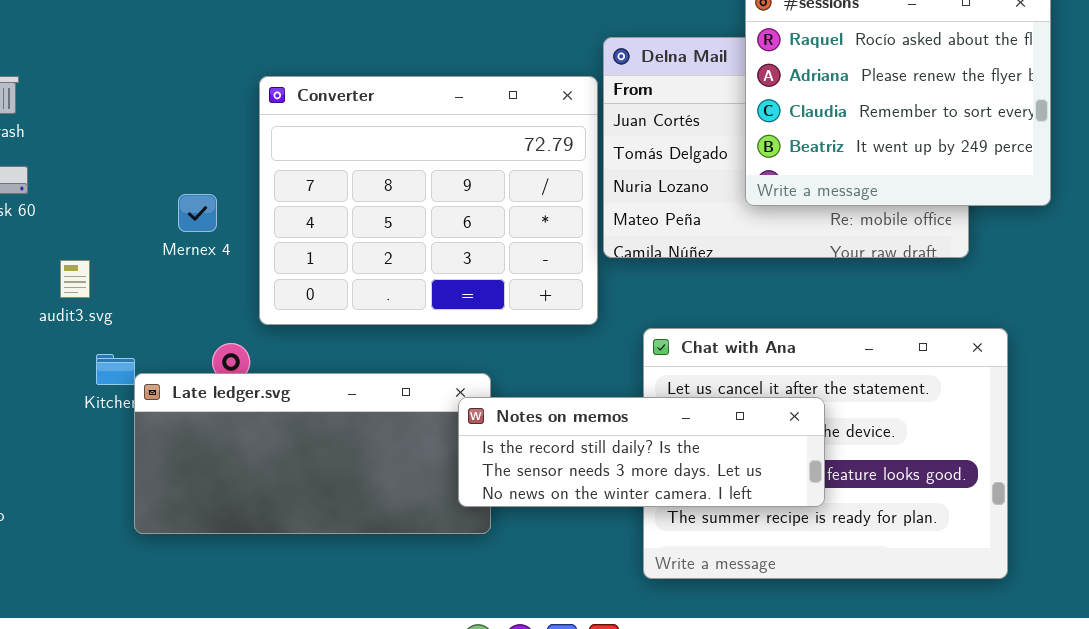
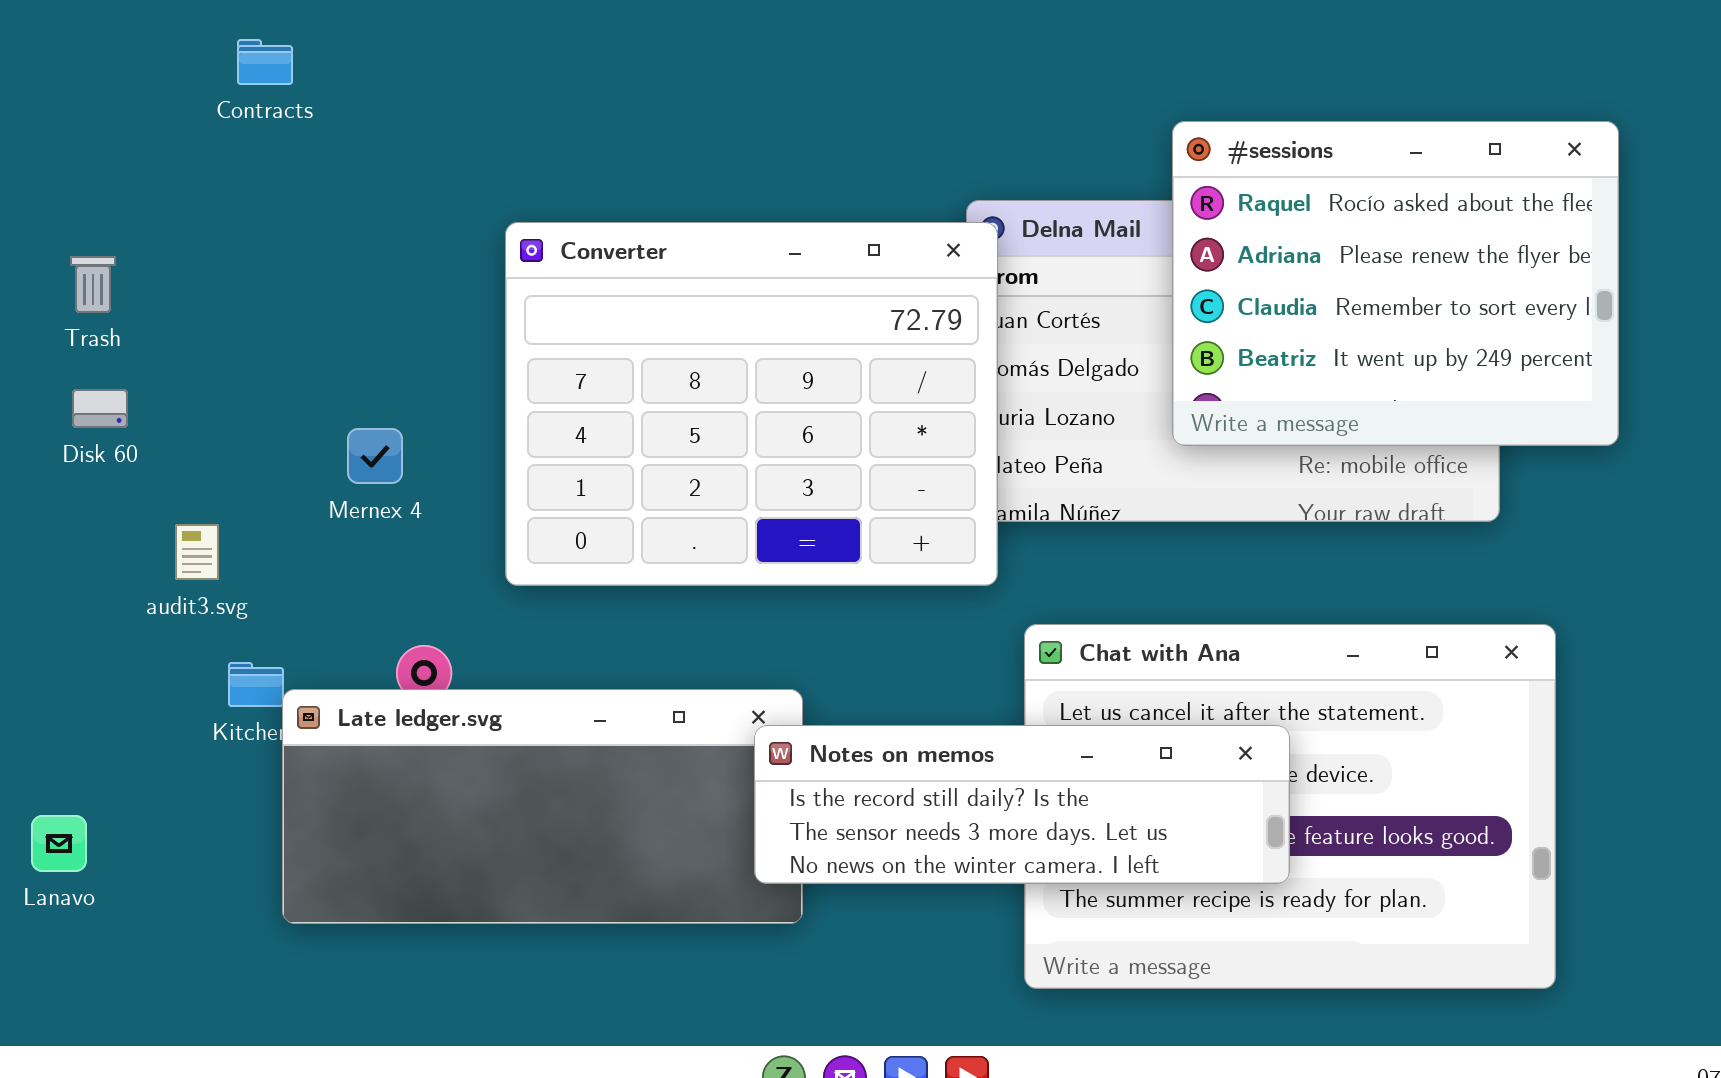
Converter: [259,76,598,325] -> [505,222,998,586], moved

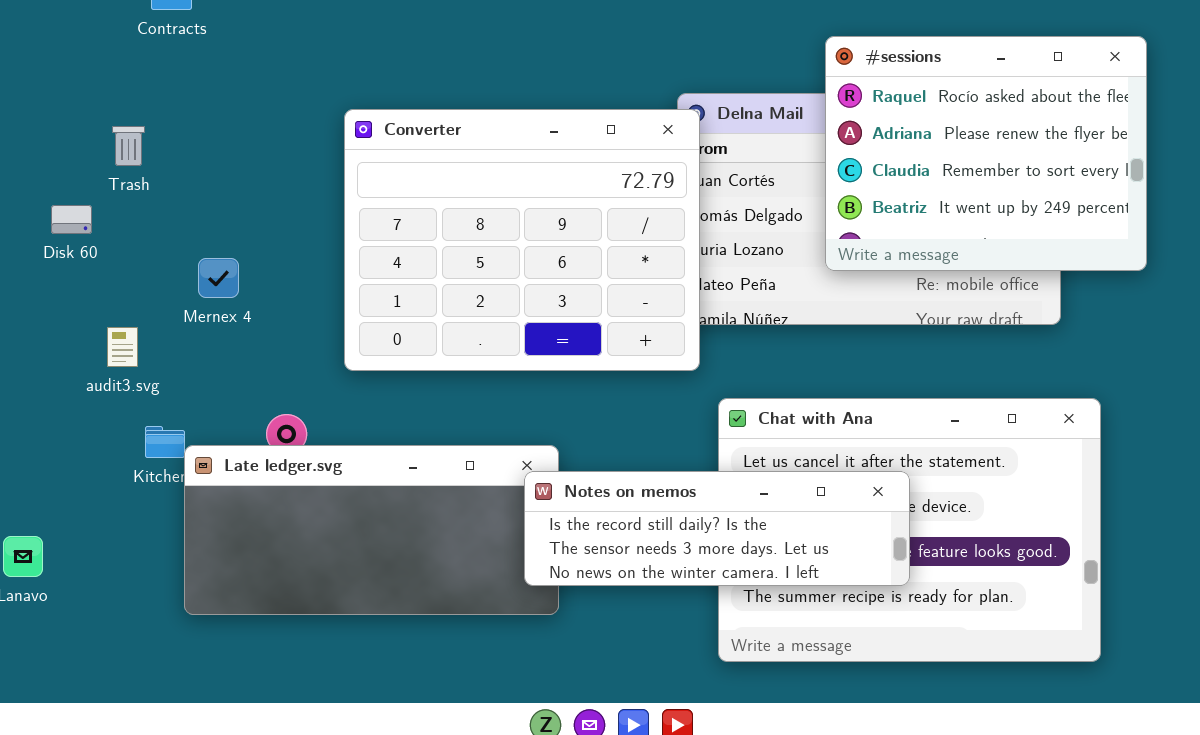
Trash: [70,256,116,313] -> [112,126,145,166], moved
Disk 60: [72,389,128,428] -> [51,205,92,234], moved
Mernex 4: [347,428,403,484] -> [198,258,239,298], moved

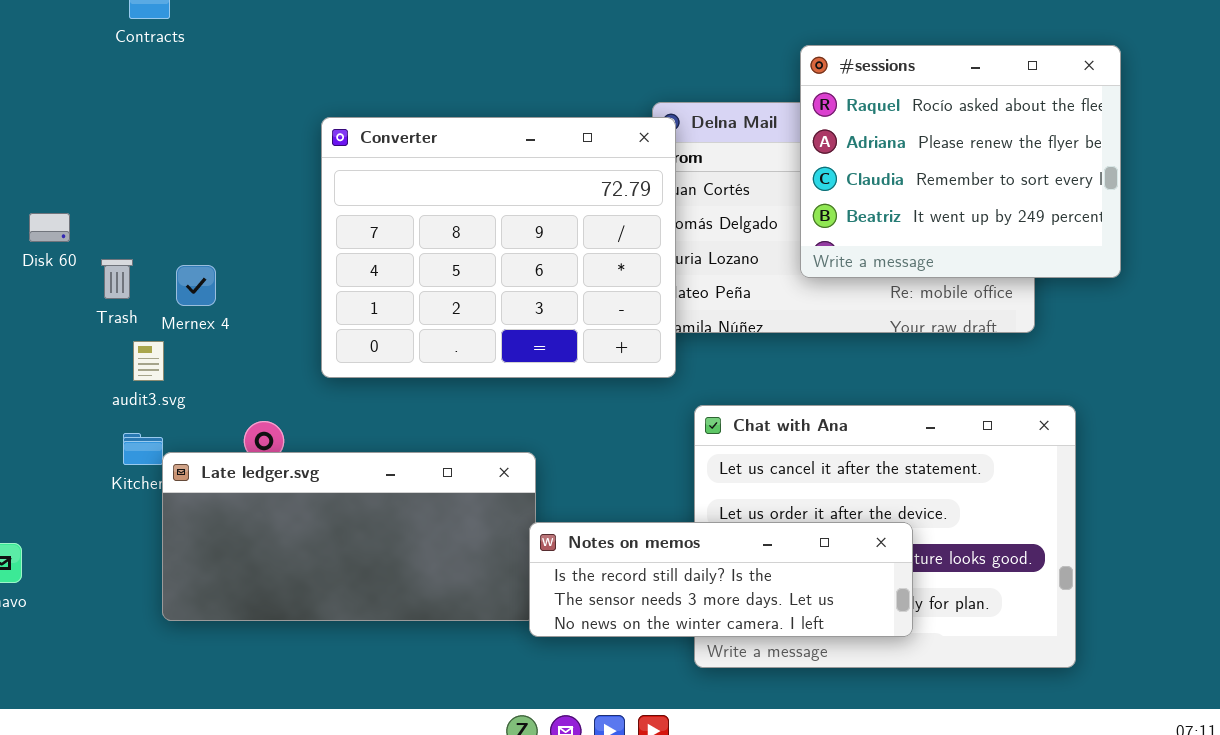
Trash: [112,126,145,166] -> [101,259,133,299], moved
audit3.svg: [107,327,138,367] -> [133,341,164,381], moved
Notes on memos: [524,471,910,586] -> [529,522,913,637], moved

